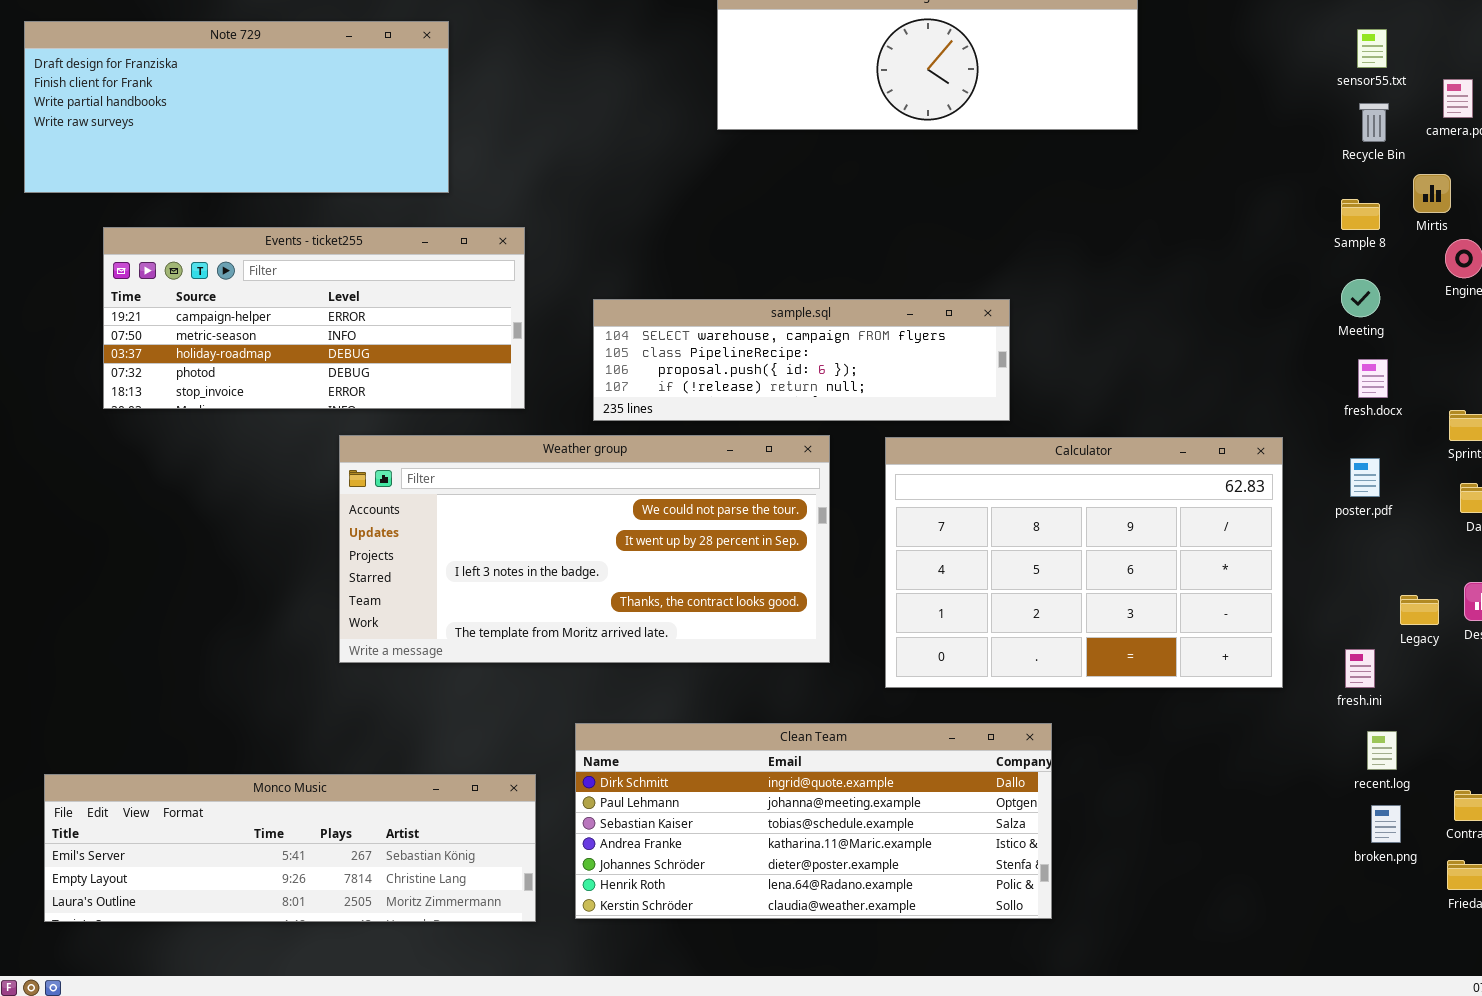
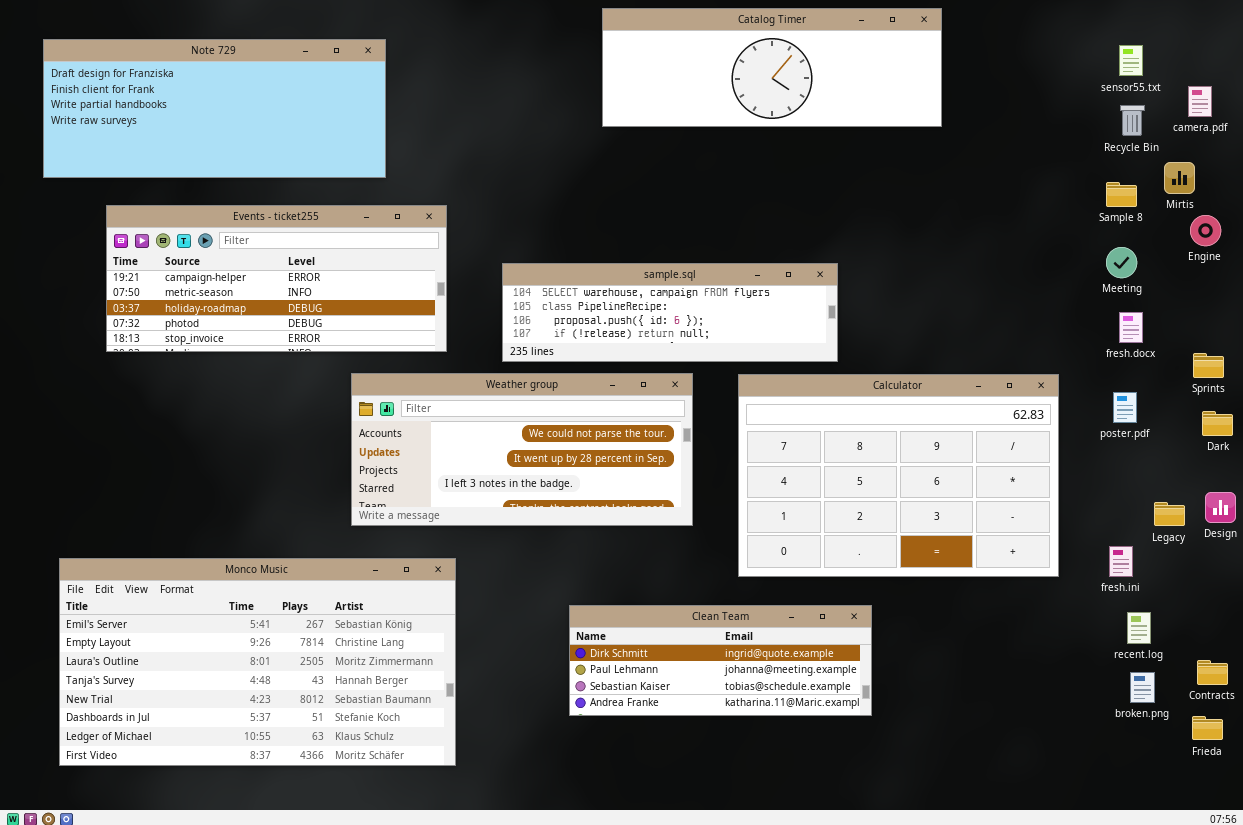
Weather group: [339,435,830,663] -> [351,373,693,526], resized
Clean Team: [575,723,1052,919] -> [569,605,872,716], resized
Monco Music: [44,774,536,922] -> [59,558,456,766], resized

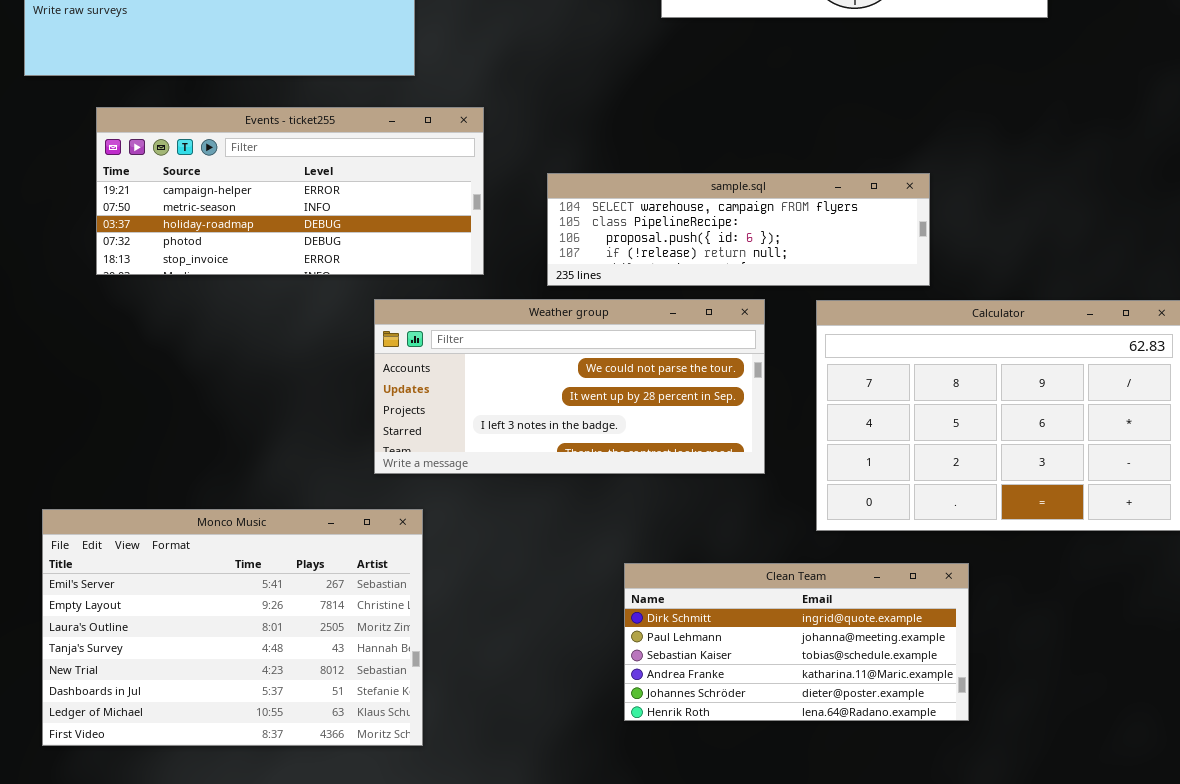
Monco Music: [59,558,456,766] -> [42,509,423,746], resized
Clean Team: [569,605,872,716] -> [624,563,969,721], resized

